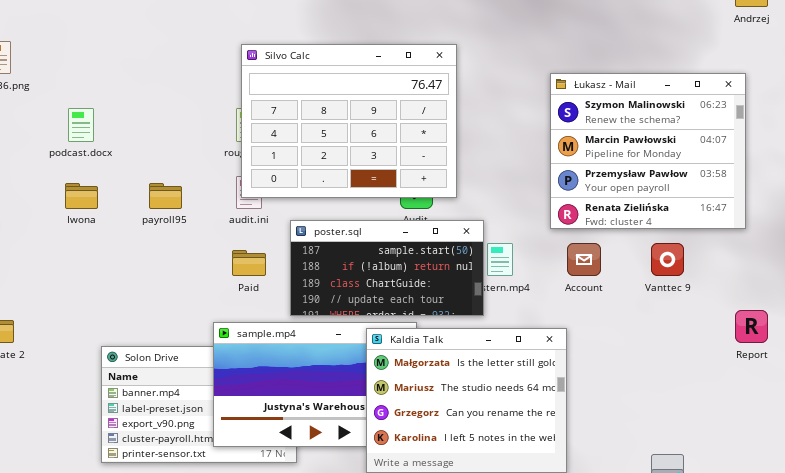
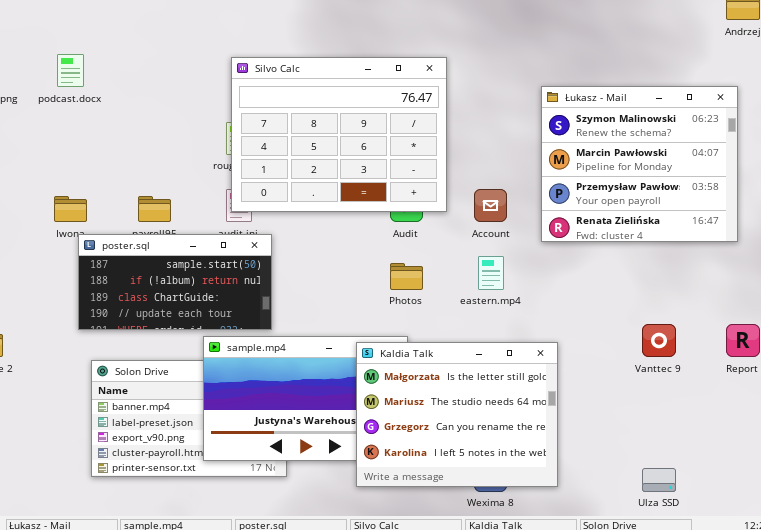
podcast.docx: [68,108,94,142] -> [57,54,84,87], moved
poster.sql: [290,220,484,316] -> [78,234,272,330], moved
Account: [567,243,601,276] -> [474,189,507,222], moved
Vanttec 9: [651,243,684,276] -> [642,324,676,357], moved

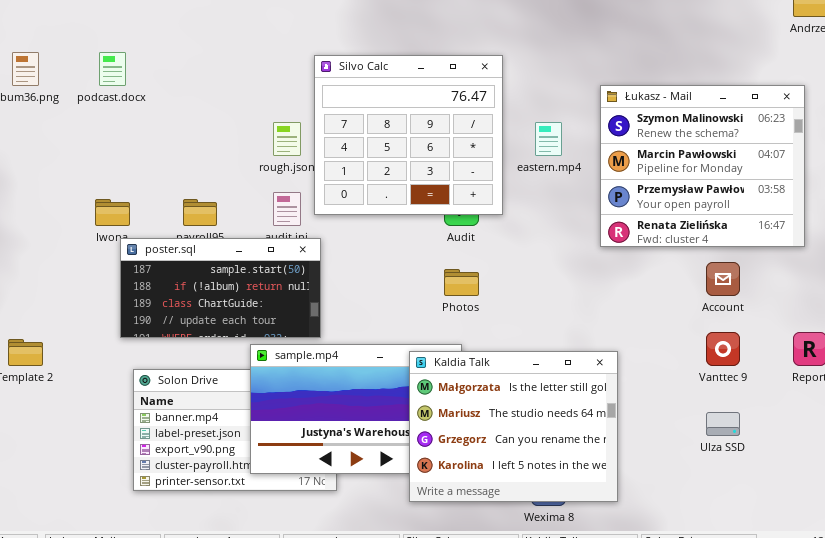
Silvo Calc: [231,57,447,212] -> [314,55,503,215], resized
Account: [474,189,507,222] -> [706,262,740,296], moved
eastern.mp4: [478,256,504,290] -> [535,122,562,156], moved
Ulza SSD: [642,468,676,492] -> [706,412,740,436], moved

